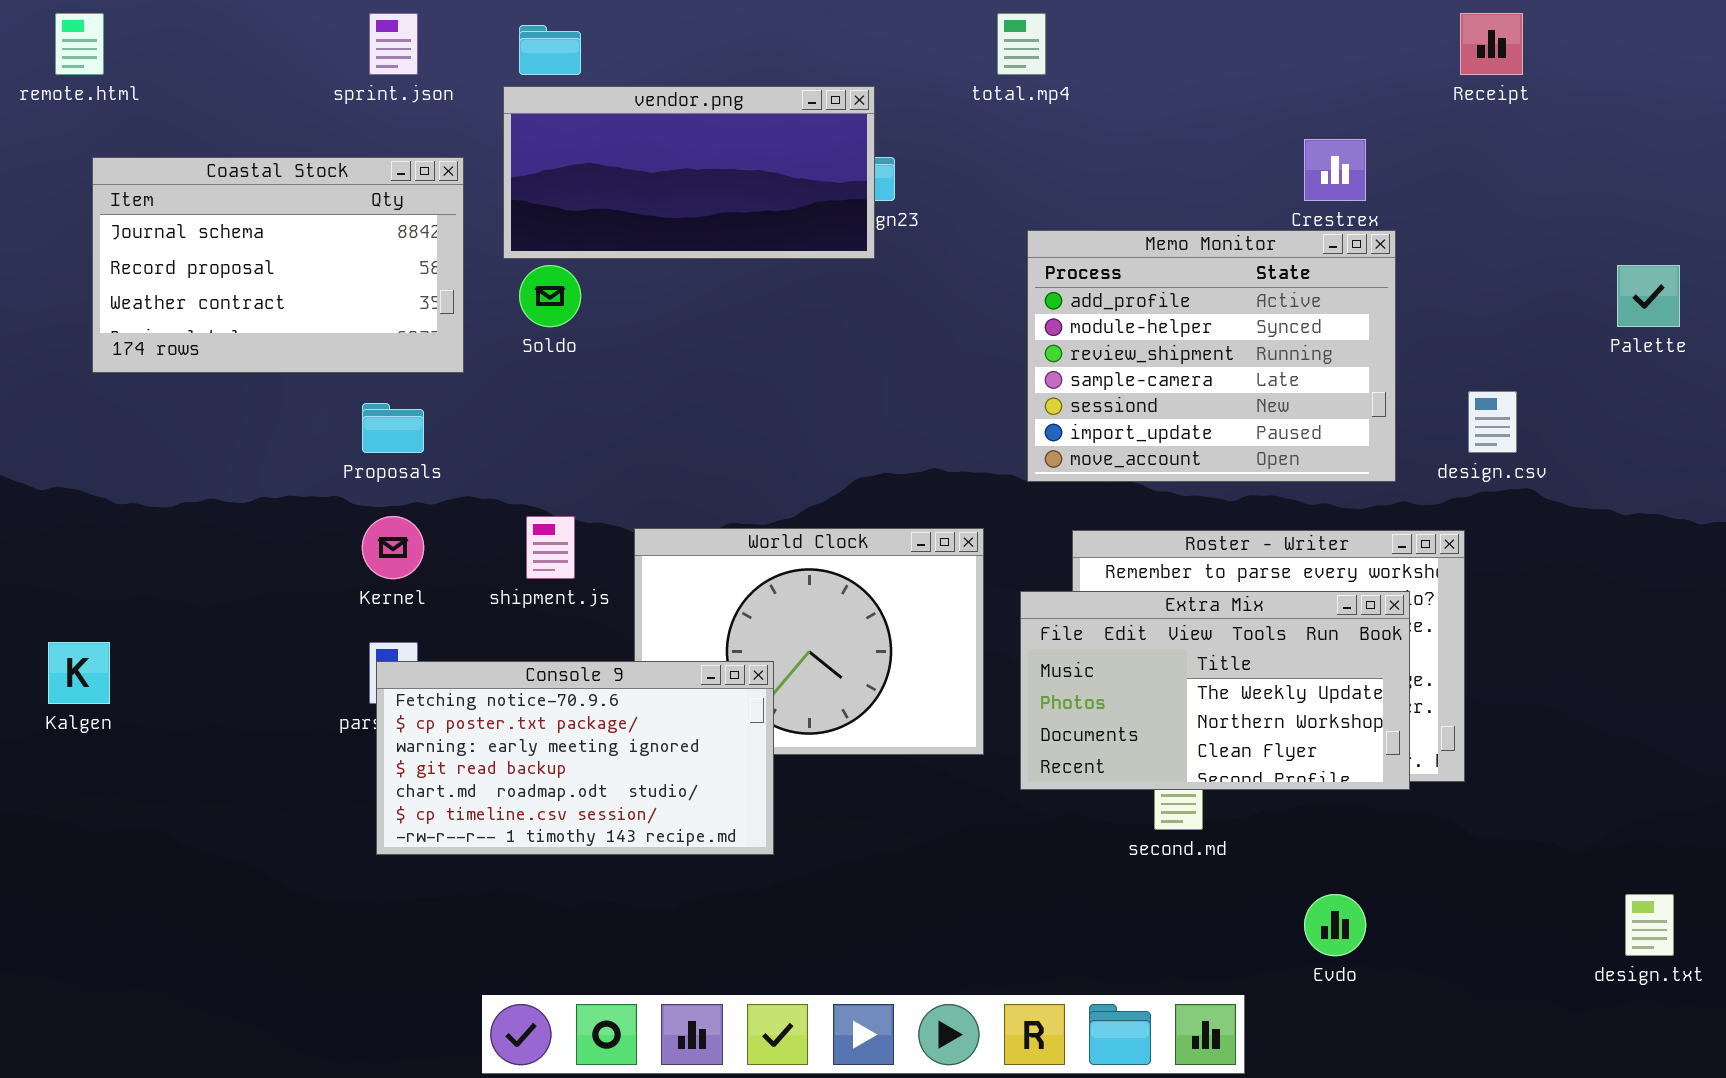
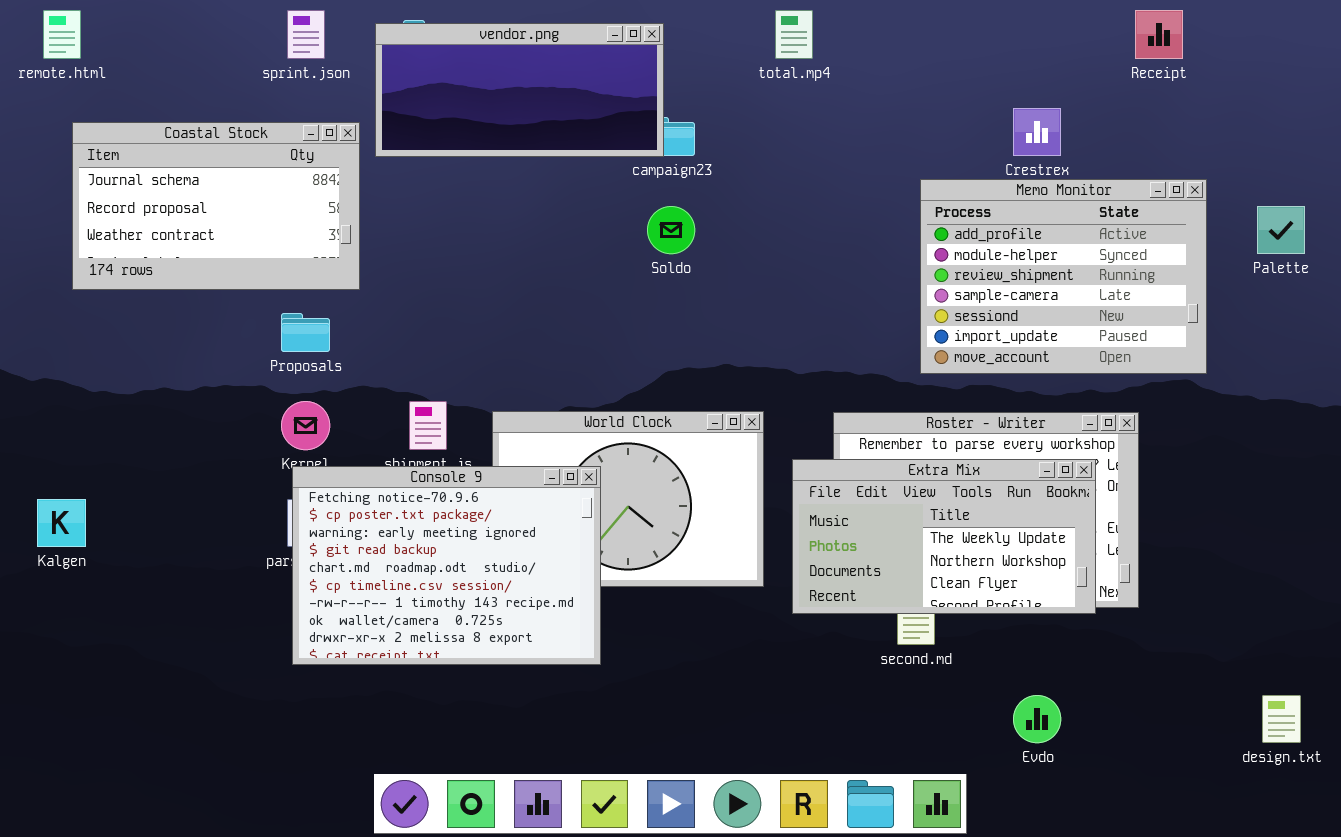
vendor.png: [503,86,875,259] -> [375,23,664,157], moved
Memo Monitor: [1027,230,1396,482] -> [920,179,1207,374], moved
Soldo: [519,265,581,327] -> [647,206,695,254], moved
Console 9: [376,661,774,855] -> [292,466,601,665], resized

